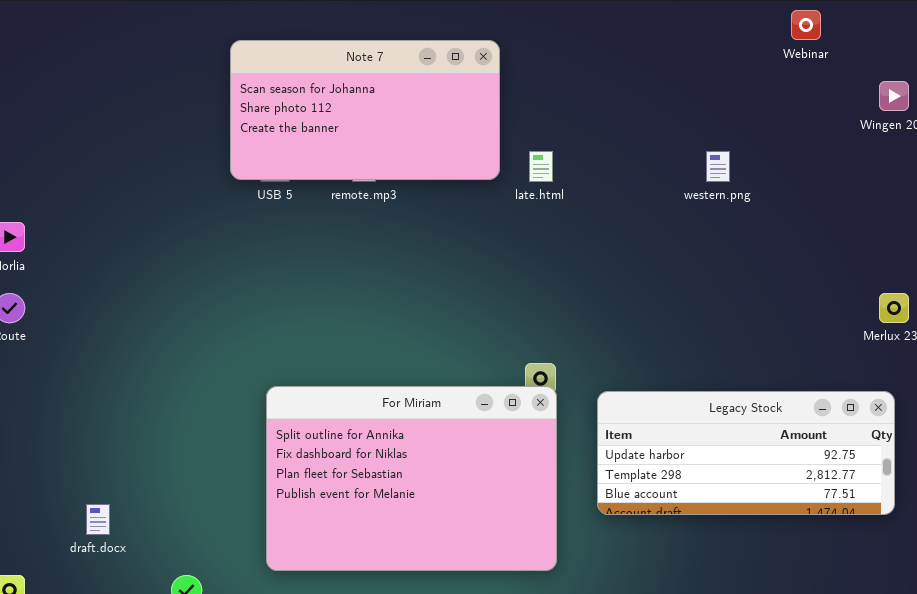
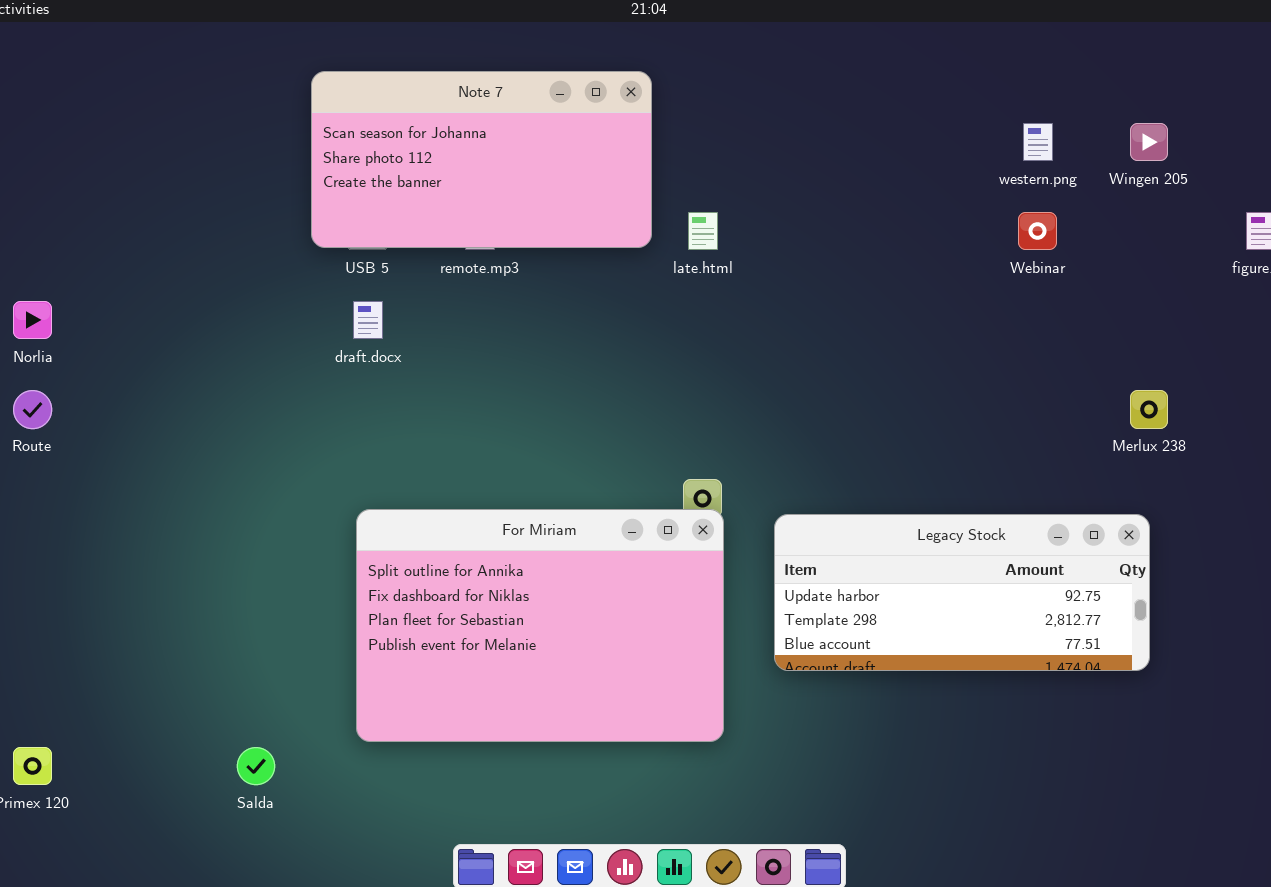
Webinar: [791,10,821,40] -> [1018,212,1057,250], moved
western.png: [706,151,730,182] -> [1023,123,1053,161], moved
draft.docx: [86,504,110,535] -> [353,301,383,339], moved

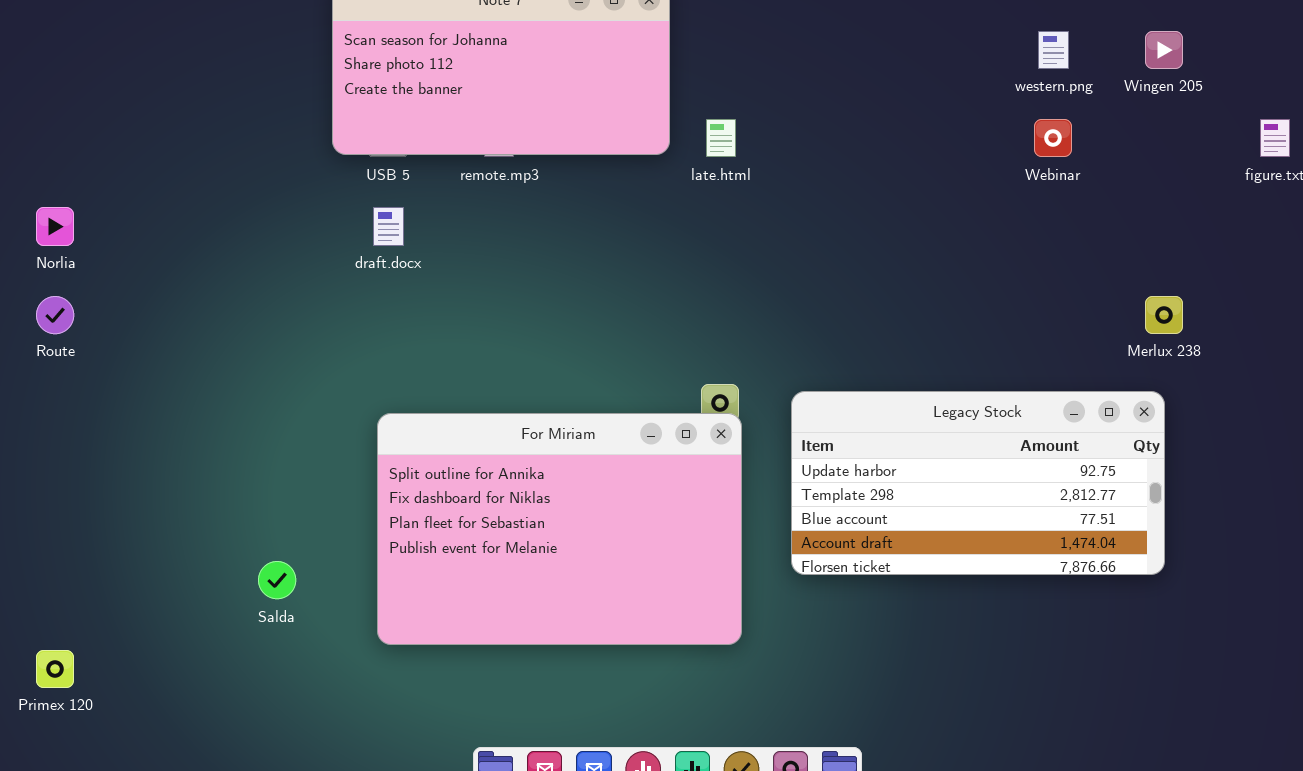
Legacy Stock: [774,514,1150,671] -> [791,391,1165,575], resized
Salda: [237,747,275,785] -> [258,561,296,599], moved

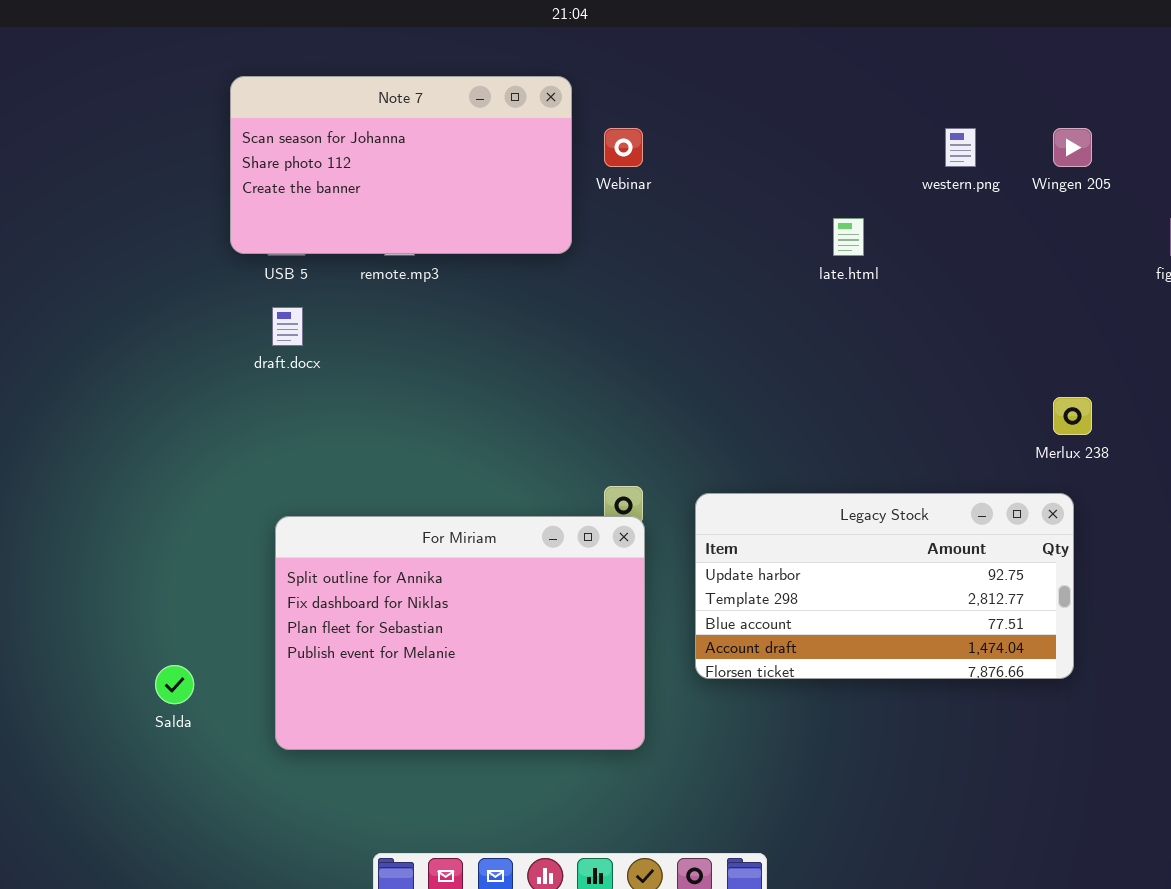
late.html: [706,119,736,157] -> [833,218,864,256], moved
Webinar: [1034,119,1072,157] -> [604,128,643,167], moved

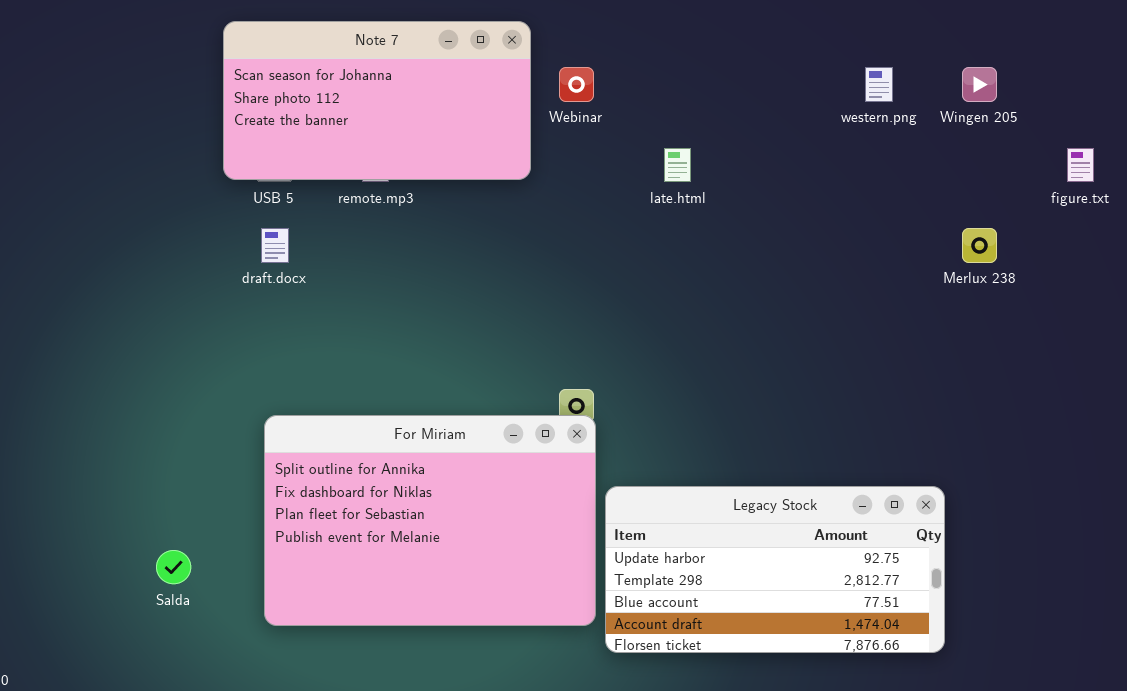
late.html: [833,218,864,256] -> [664,148,691,182], moved
Merlux 238: [1053,397,1092,435] -> [962,228,997,263], moved
Legacy Stock: [695,493,1074,679] -> [605,486,945,653], moved

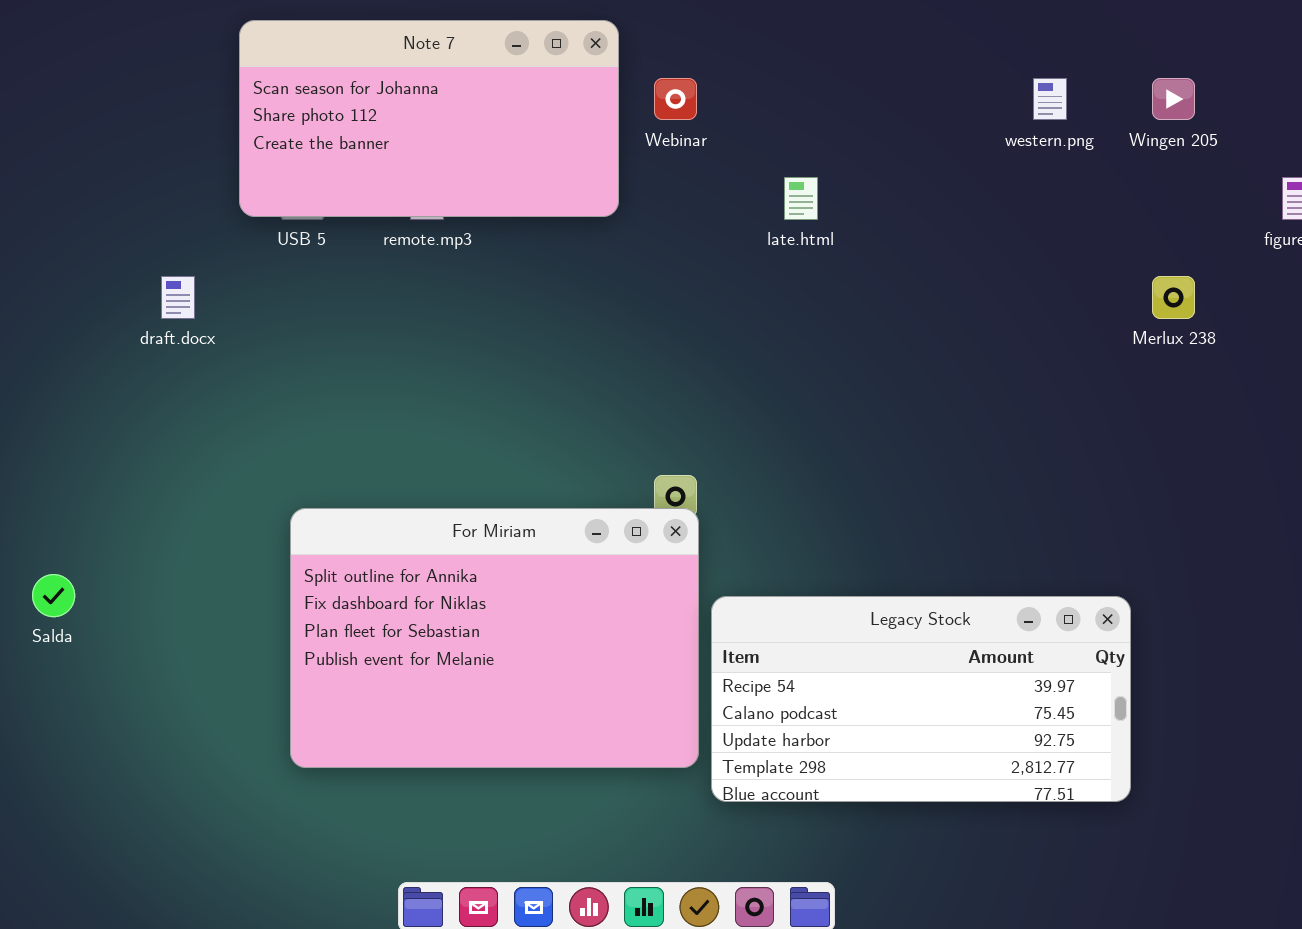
draft.docx: [261,228,289,263] -> [161,276,195,319], moved
Legacy Stock: [605,486,945,653] -> [711,596,1131,802], scrolled up 2 rows
Salda: [156,550,191,584] -> [32,574,75,617], moved

